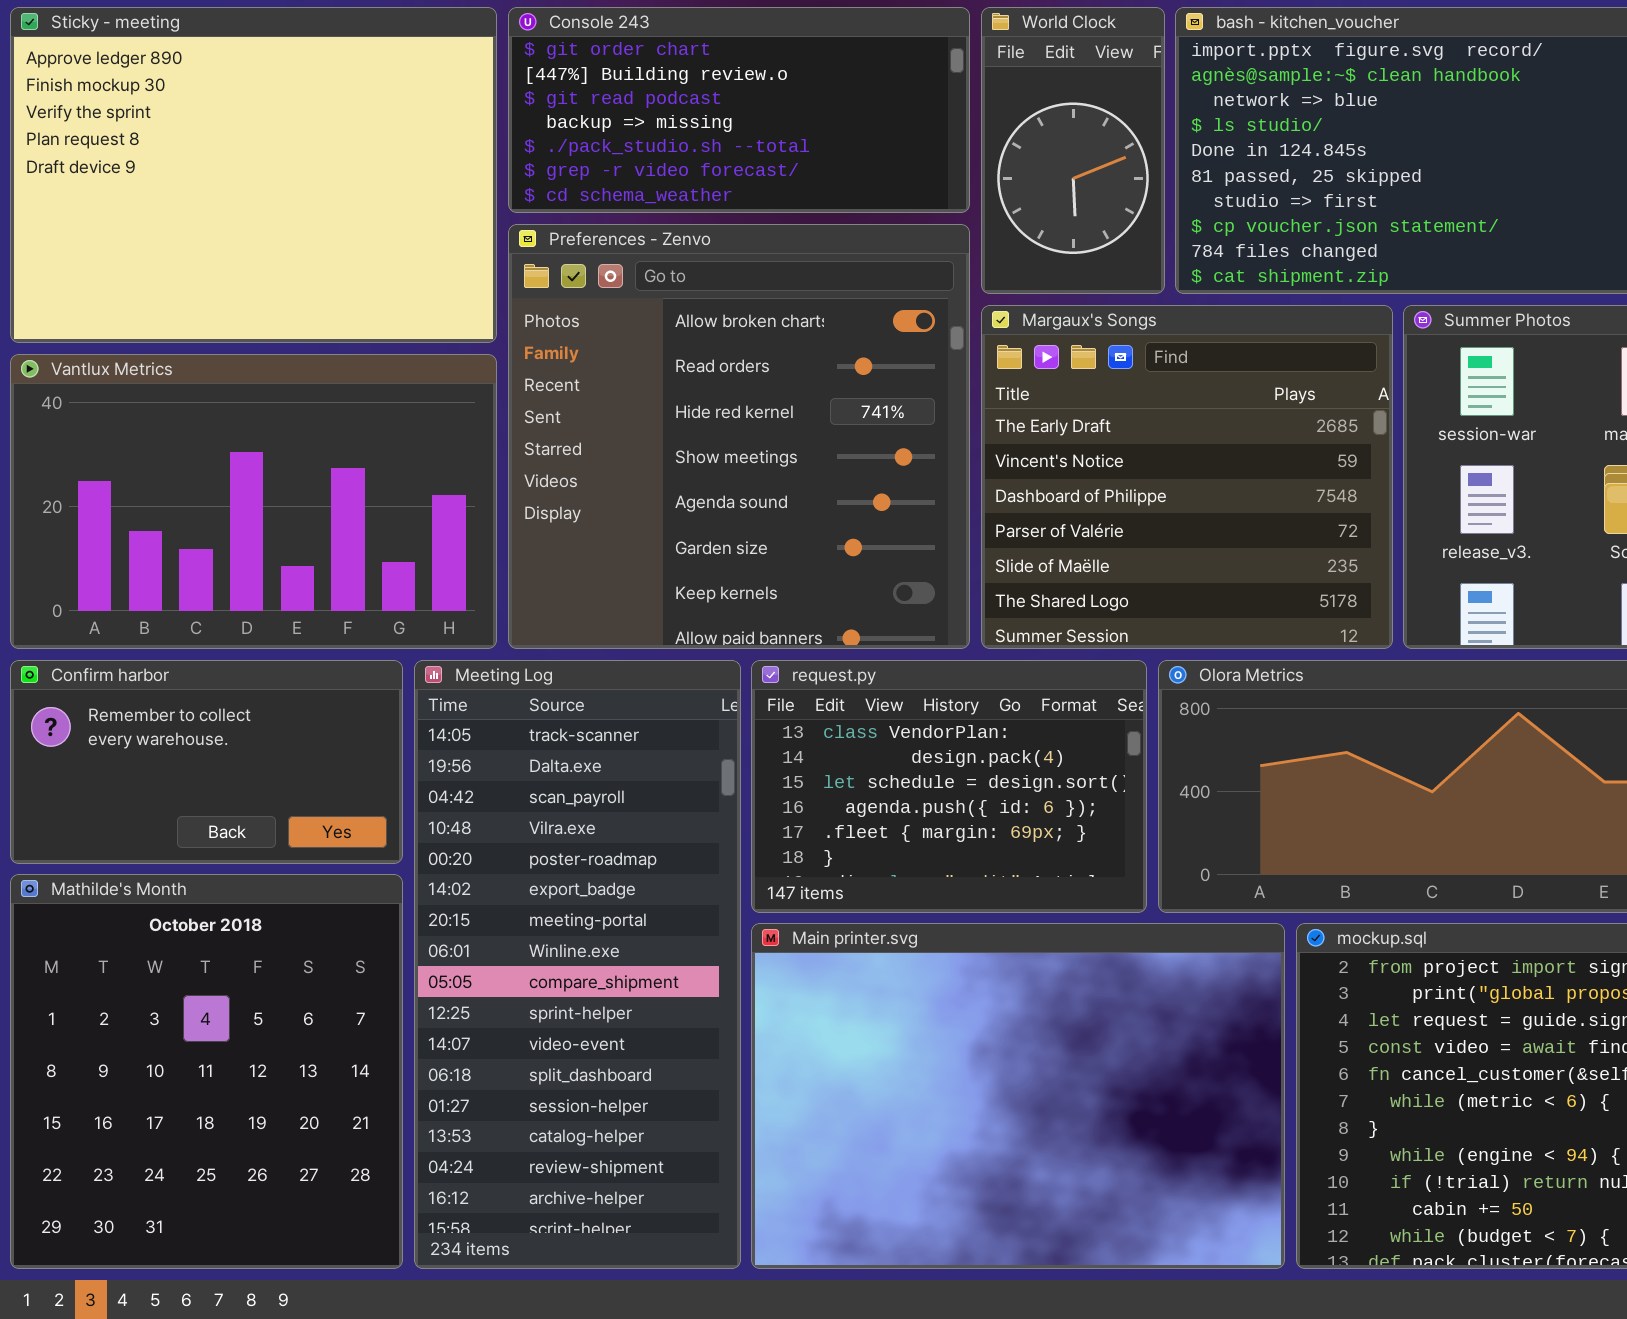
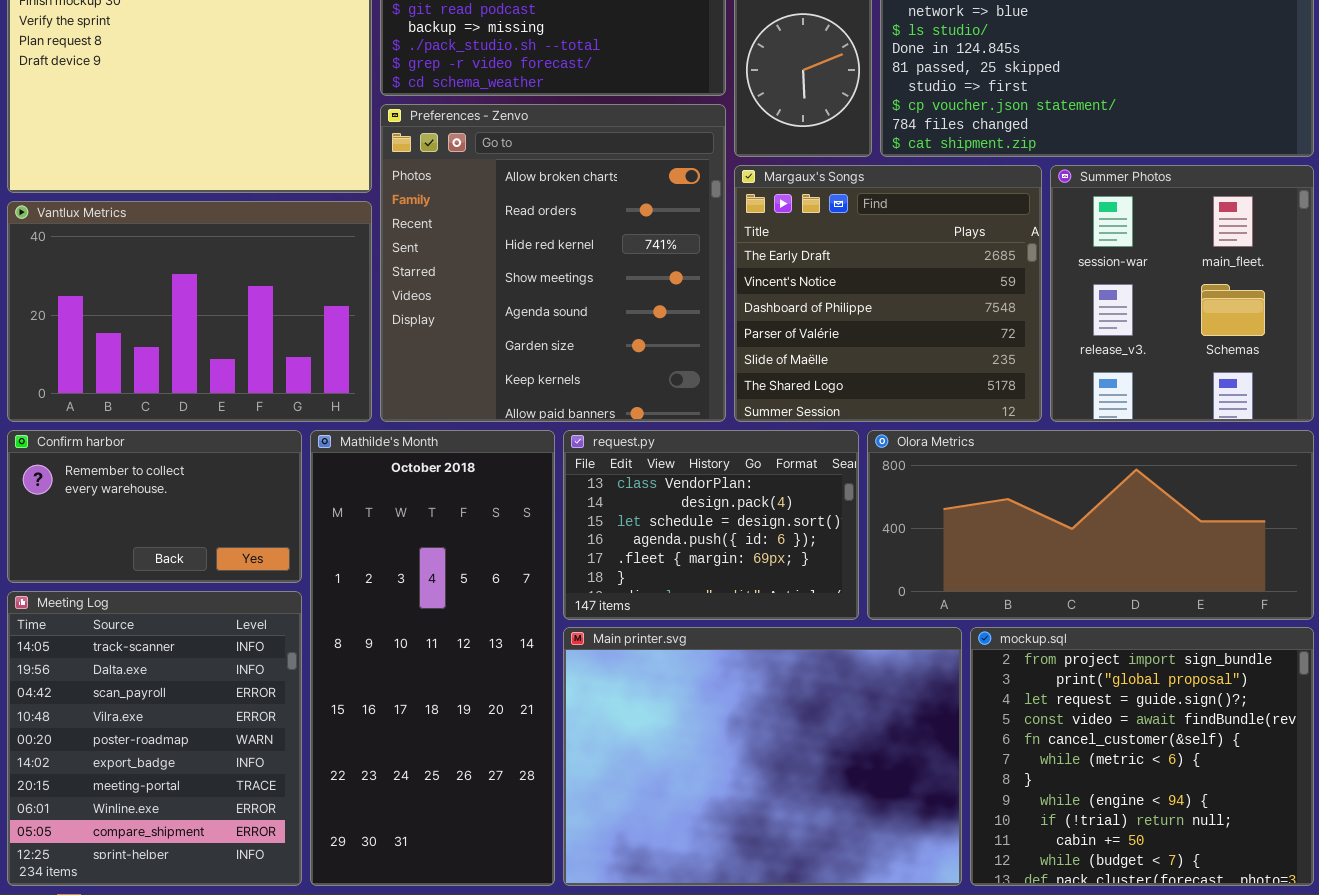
Meeting Log: [414,660,741,1269] -> [7,591,302,886], moved, resized
Mathilde's Month: [10,874,403,1269] -> [310,430,555,886], moved, resized

